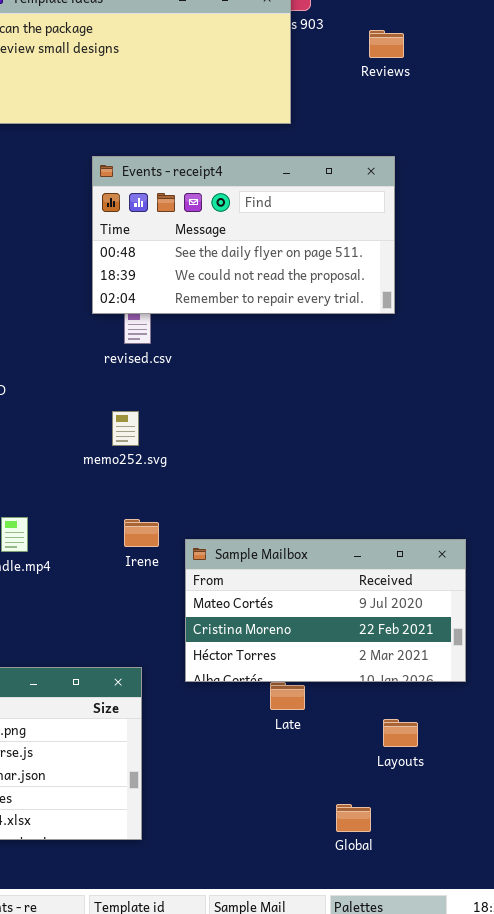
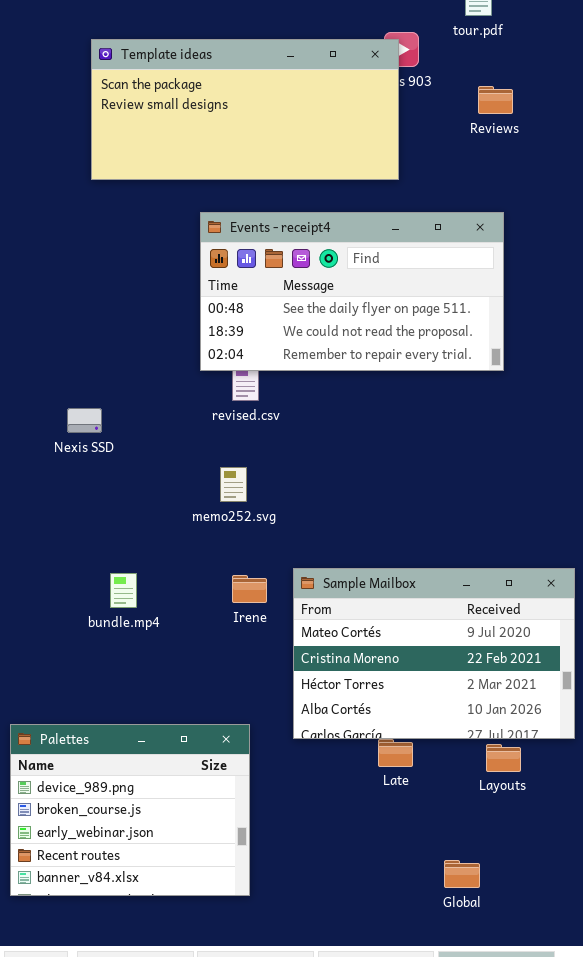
Sample Mailbox: [185,539,466,682] -> [293,568,575,739], resized
Layouts: [383,719,418,747] -> [486,744,521,772], moved

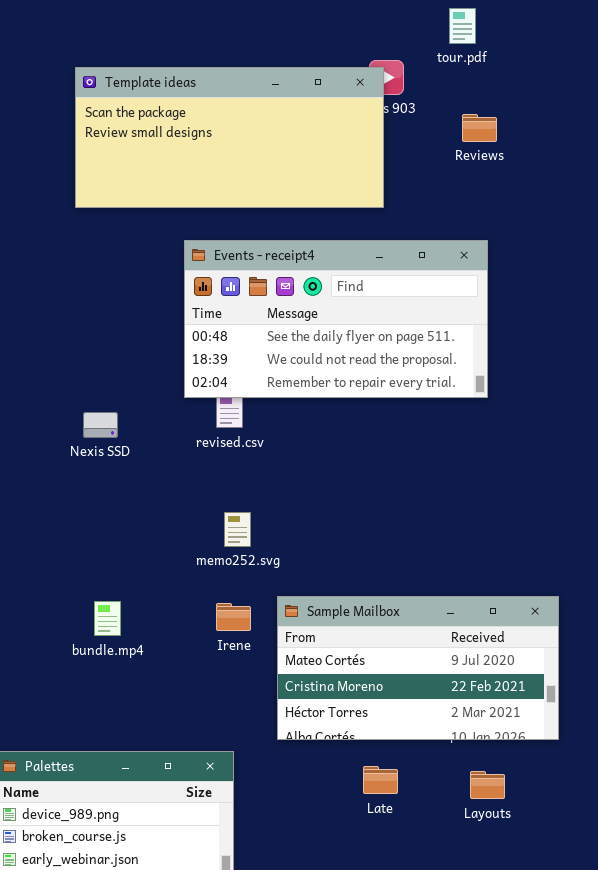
Nexis SSD: [67,408,102,433] -> [83,412,118,438], moved
memo252.svg: [220,467,247,502] -> [224,512,251,547], moved
Sample Mailbox: [293,568,575,739] -> [277,596,559,740], resized

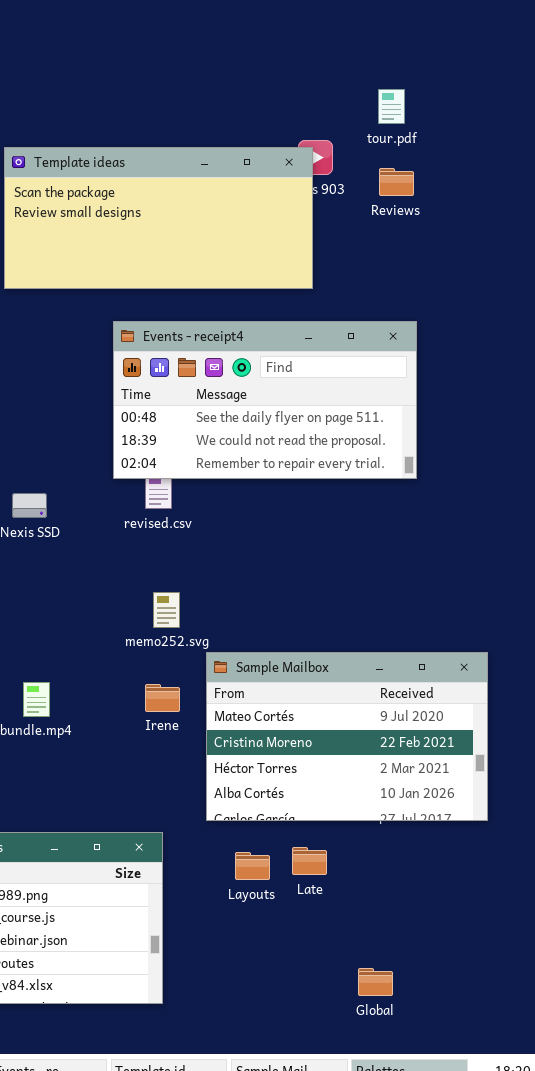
Reviews: [462,114,497,142] -> [379,168,414,196], moved
Sample Mailbox: [277,596,559,740] -> [206,652,488,821], resized
Layouts: [470,771,505,799] -> [235,852,270,880], moved

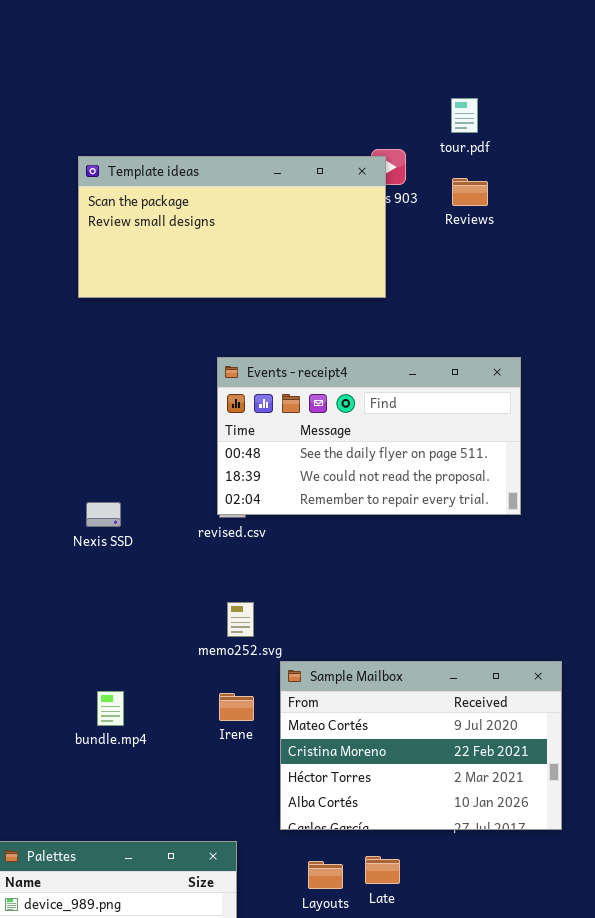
Events - receipt4: [113,321,417,479] -> [217,357,521,515], moved

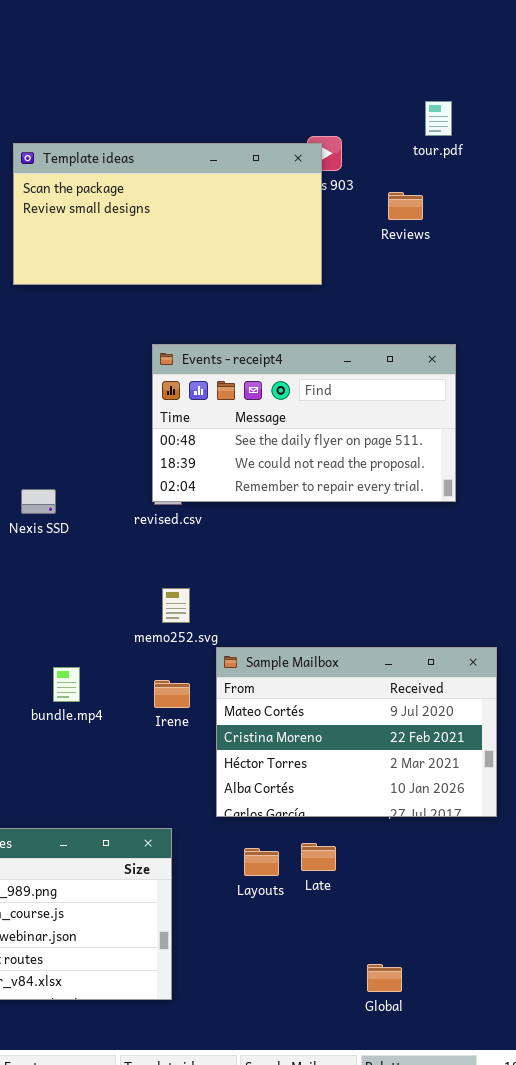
tour.pdf: [451,98,478,133] -> [425,101,452,136], moved
Reviews: [452,178,488,206] -> [388,192,423,220], moved
bundle.mp4: [97,691,124,726] -> [53,667,80,702], moved

